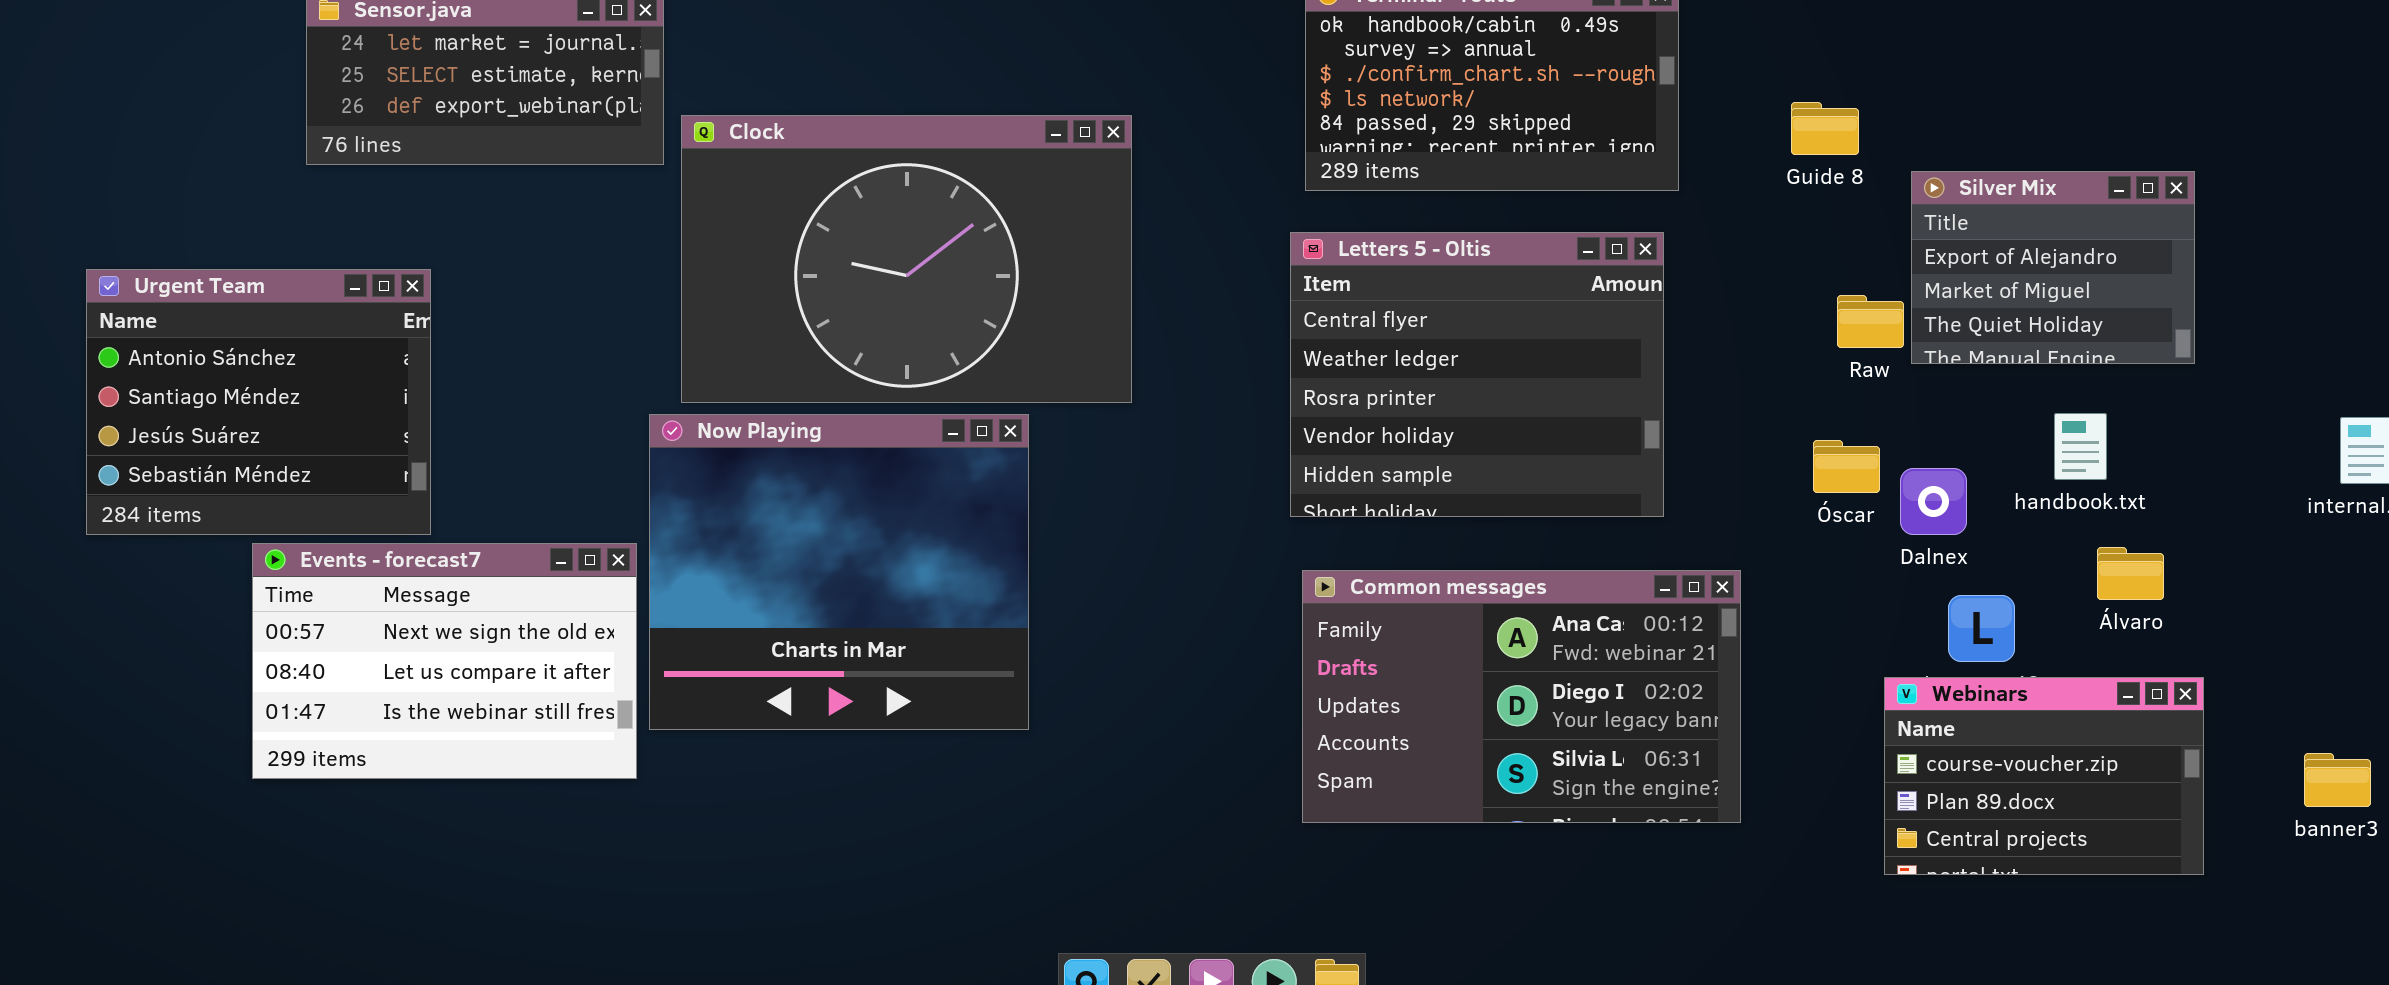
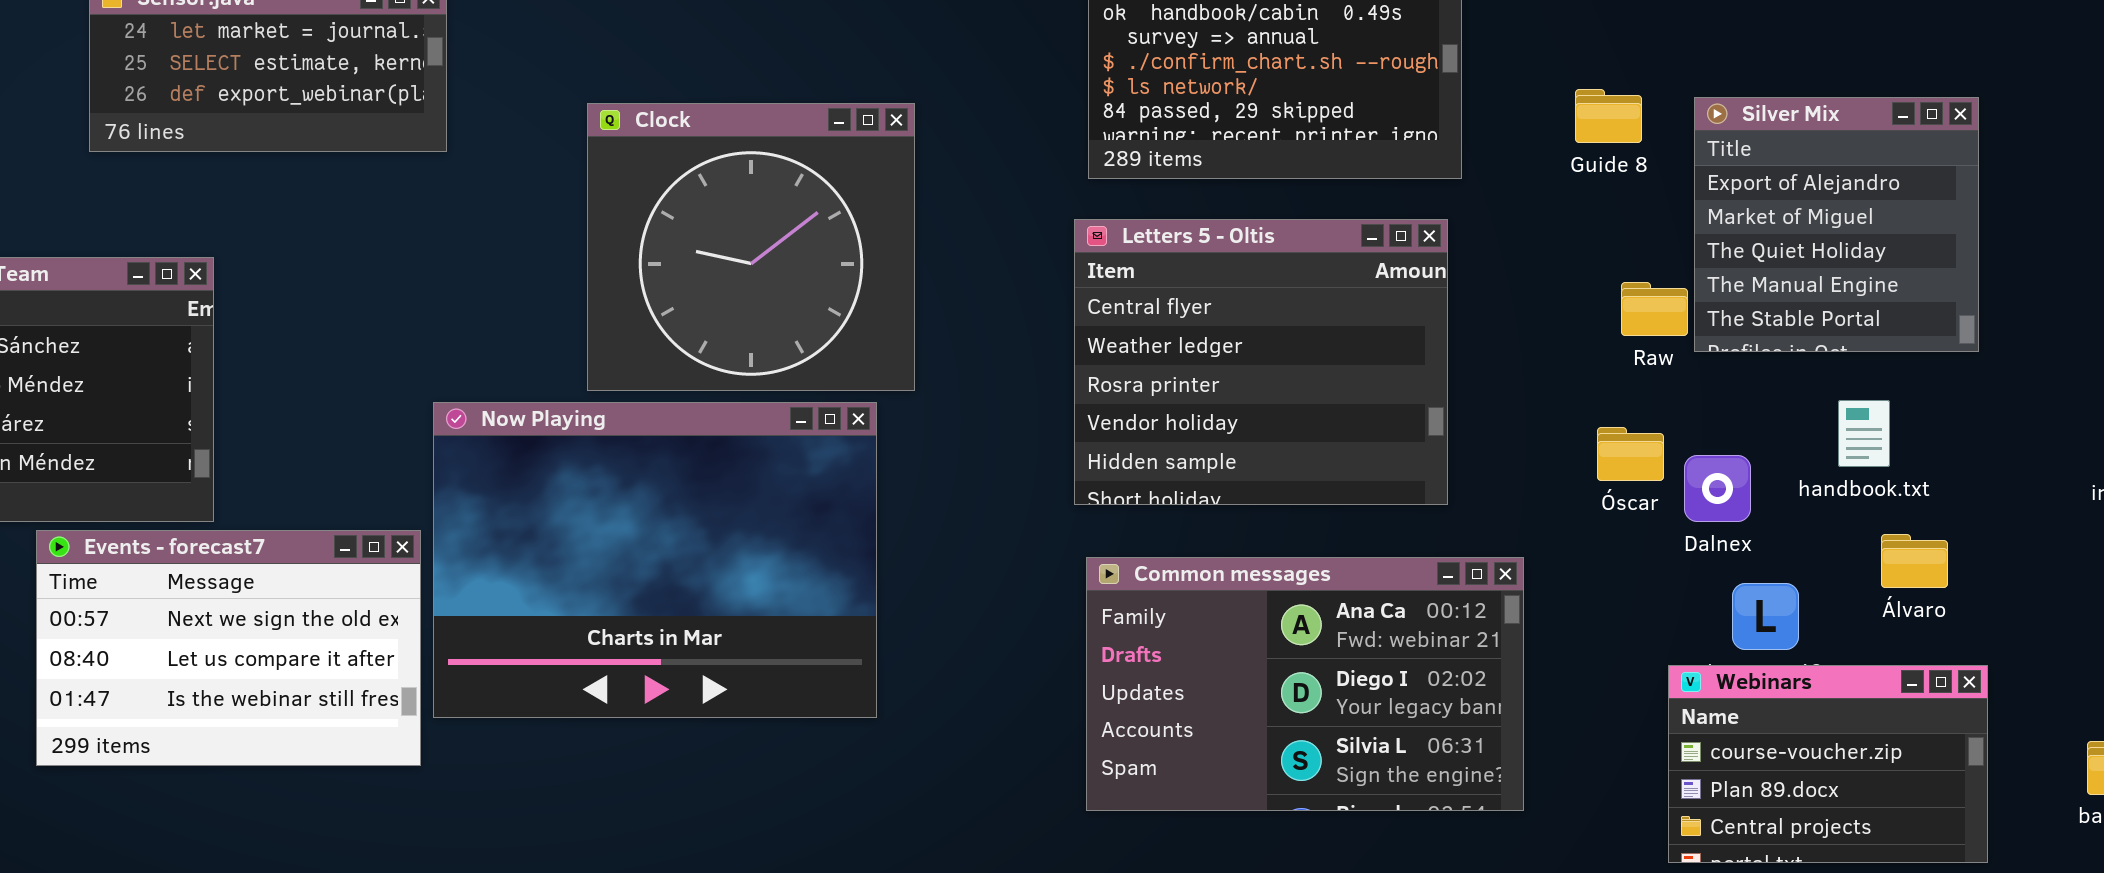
Clock: [681,115,1132,403] -> [587,103,915,391], resized
Silver Mix: [1911,171,2195,364] -> [1694,97,1979,352], resized
Now Playing: [649,414,1029,730] -> [433,402,877,718], resized

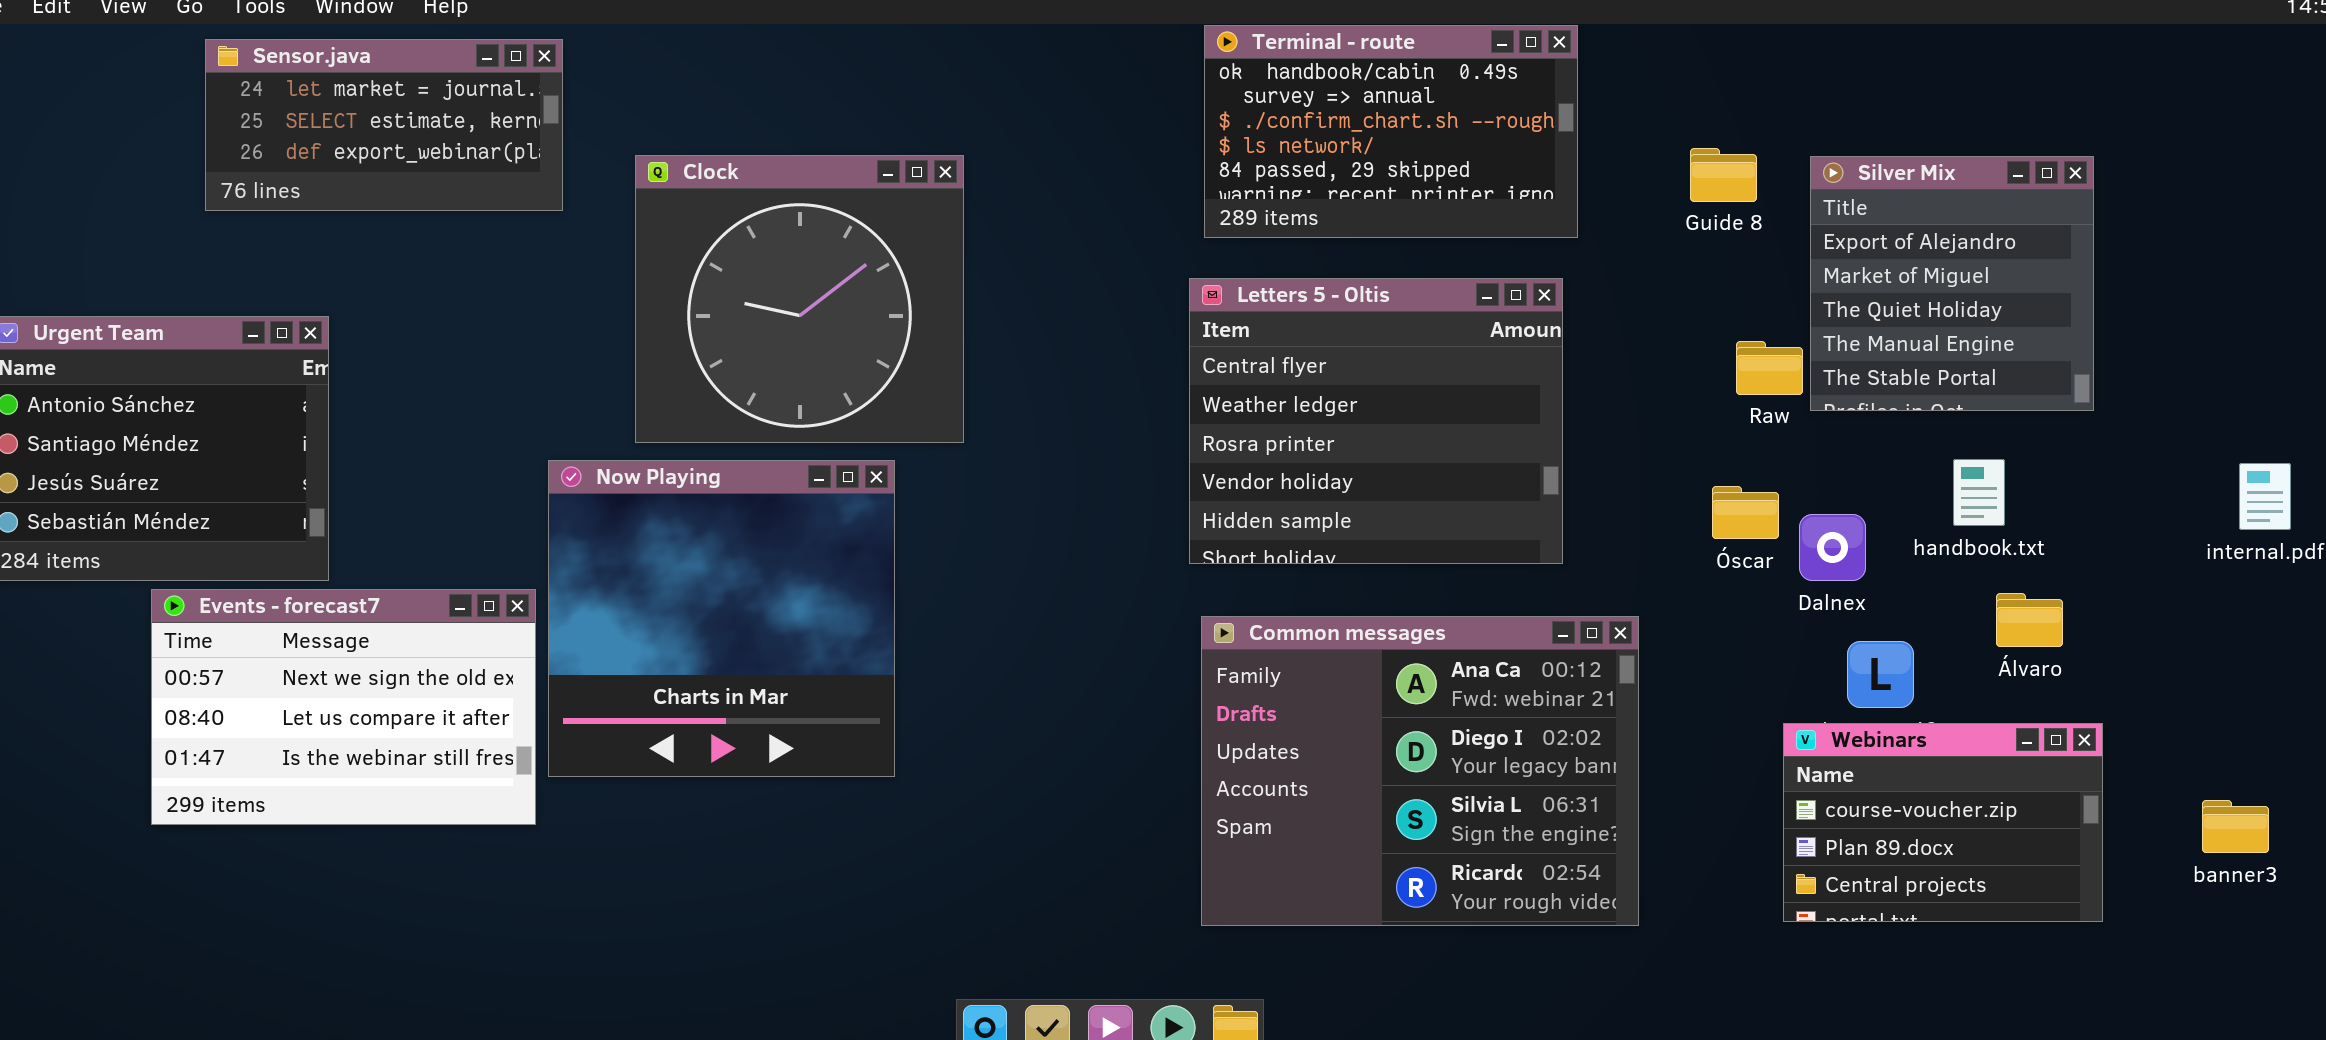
Clock: [587,103,915,391] -> [635,155,964,443], moved
Now Playing: [433,402,877,718] -> [548,460,895,777], resized
Common messages: [1086,557,1524,811] -> [1201,616,1639,926], resized

